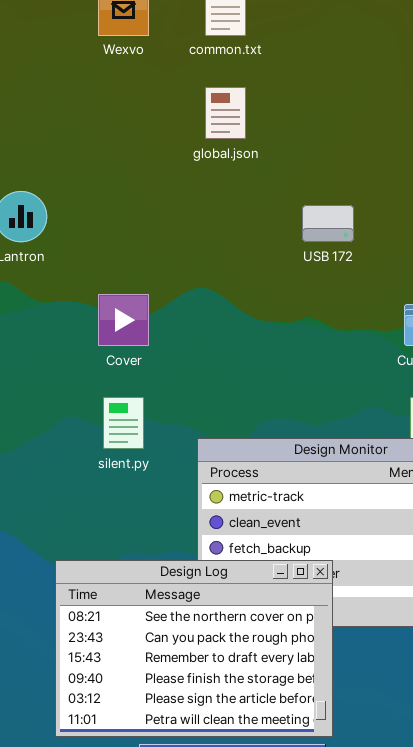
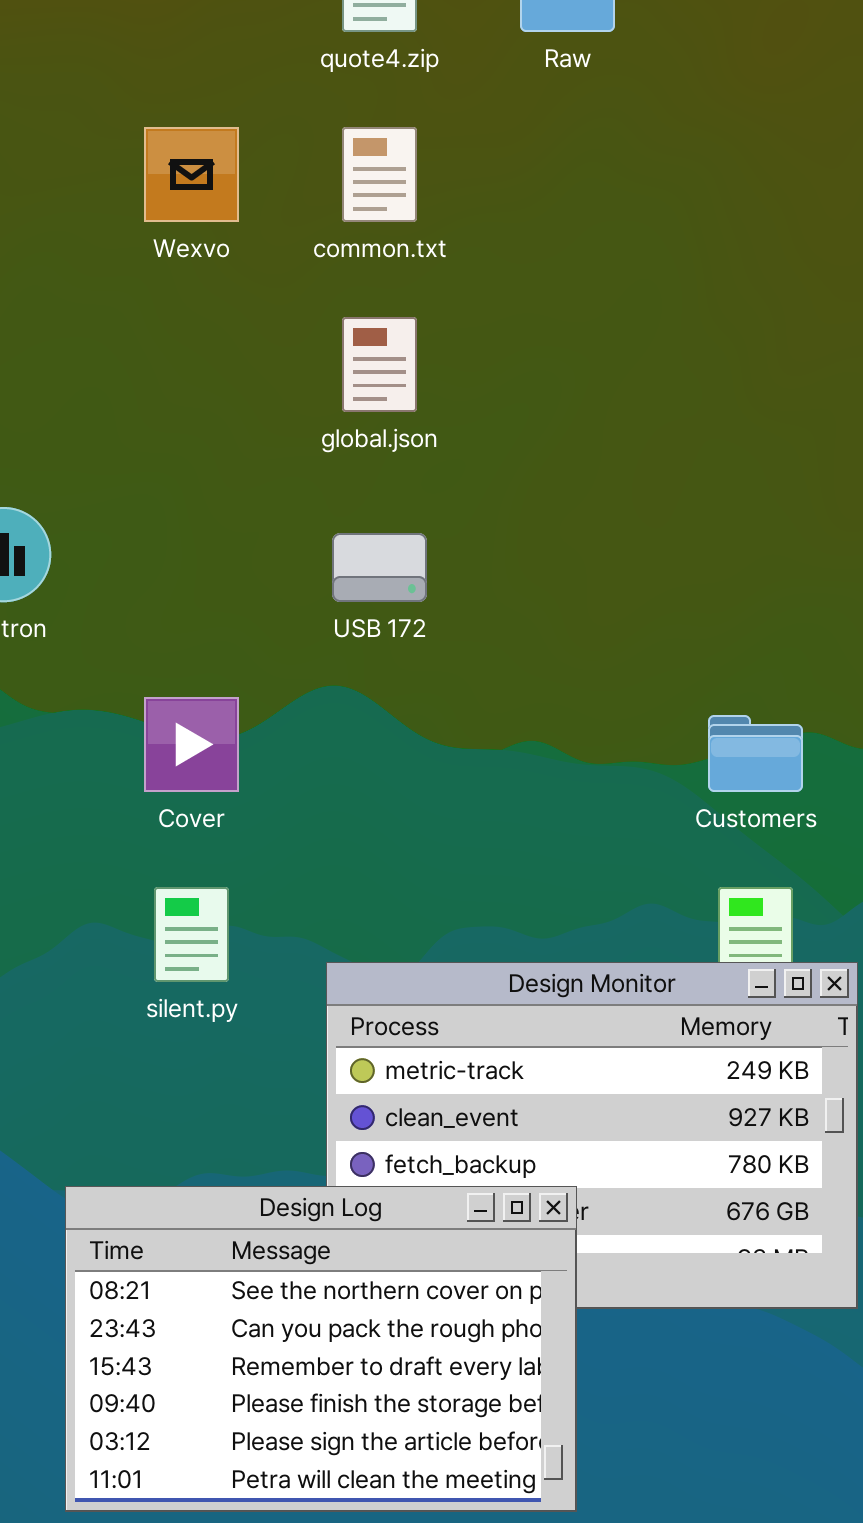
USB 172: [302,205,354,242] -> [332,533,427,602], moved

